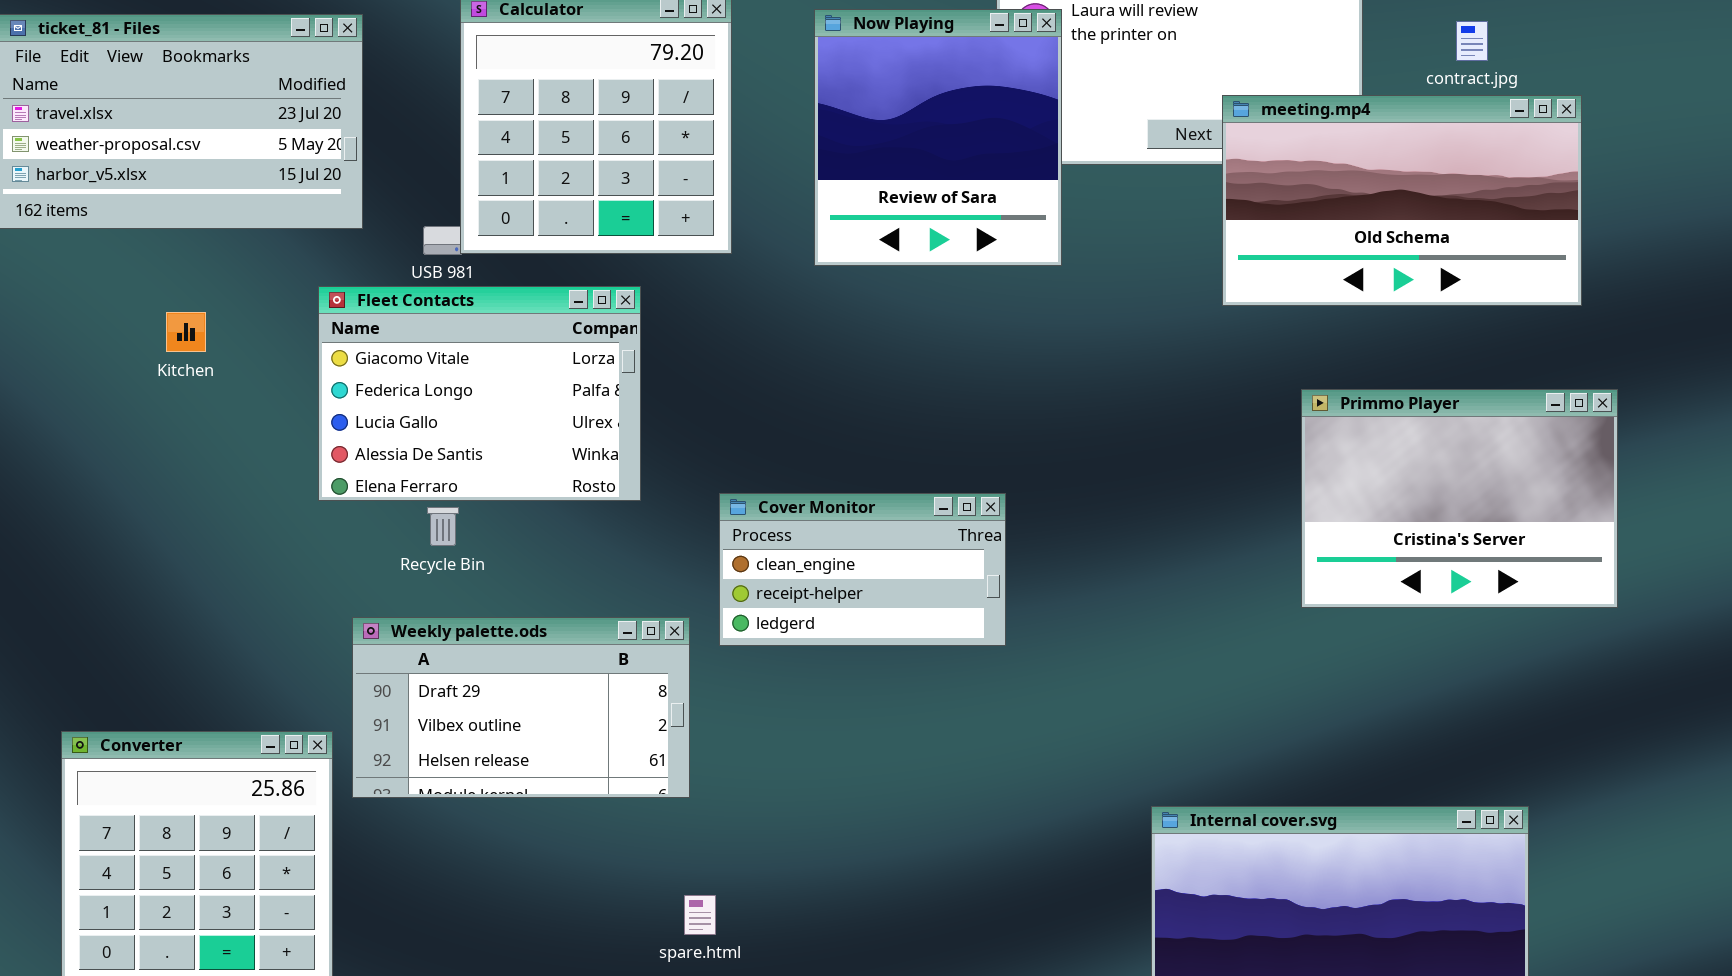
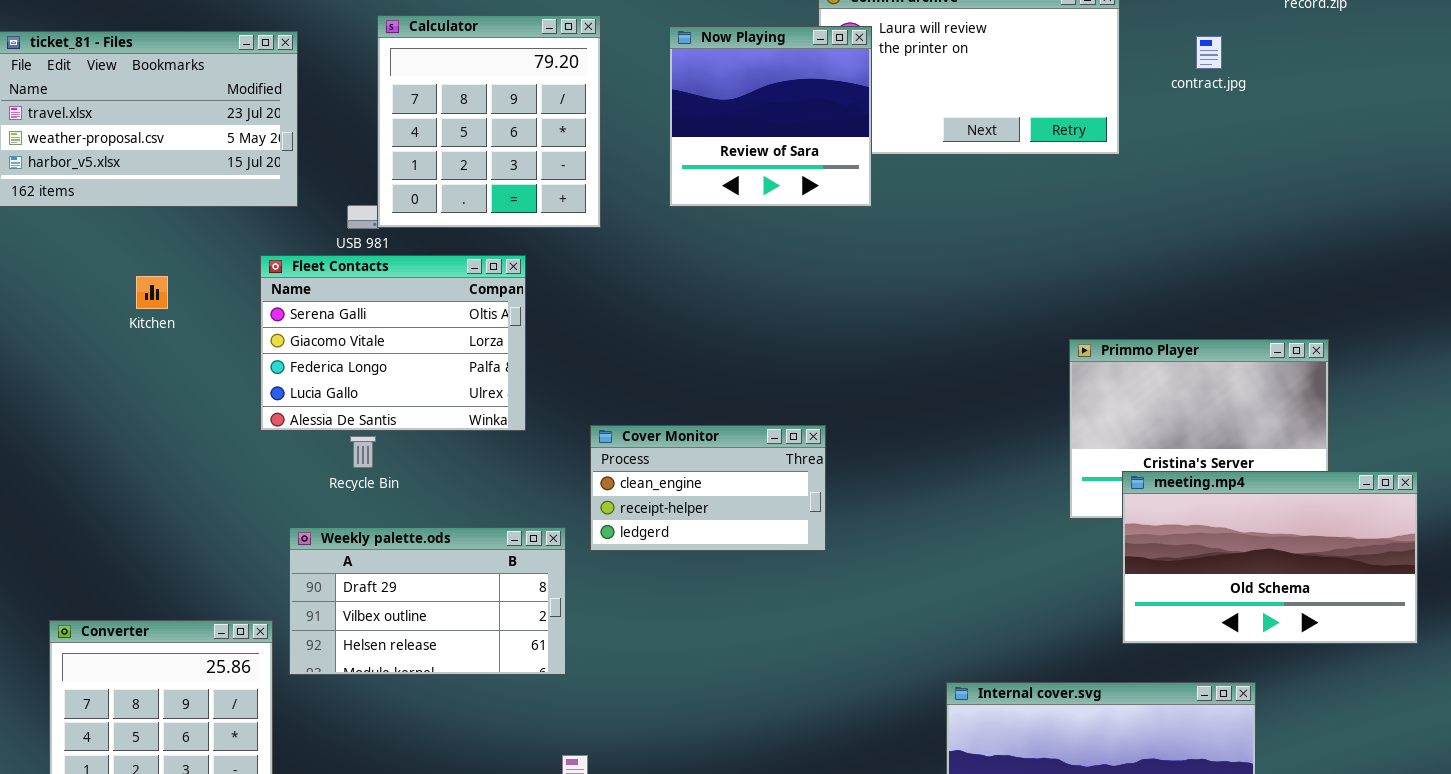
Now Playing: [814,9,1062,266] -> [669,26,872,207], resized
meeting.mp4: [1222,95,1582,306] -> [1122,471,1418,644], moved
Fleet Contacts: [318,286,641,501] -> [260,255,526,431], scrolled up 1 row

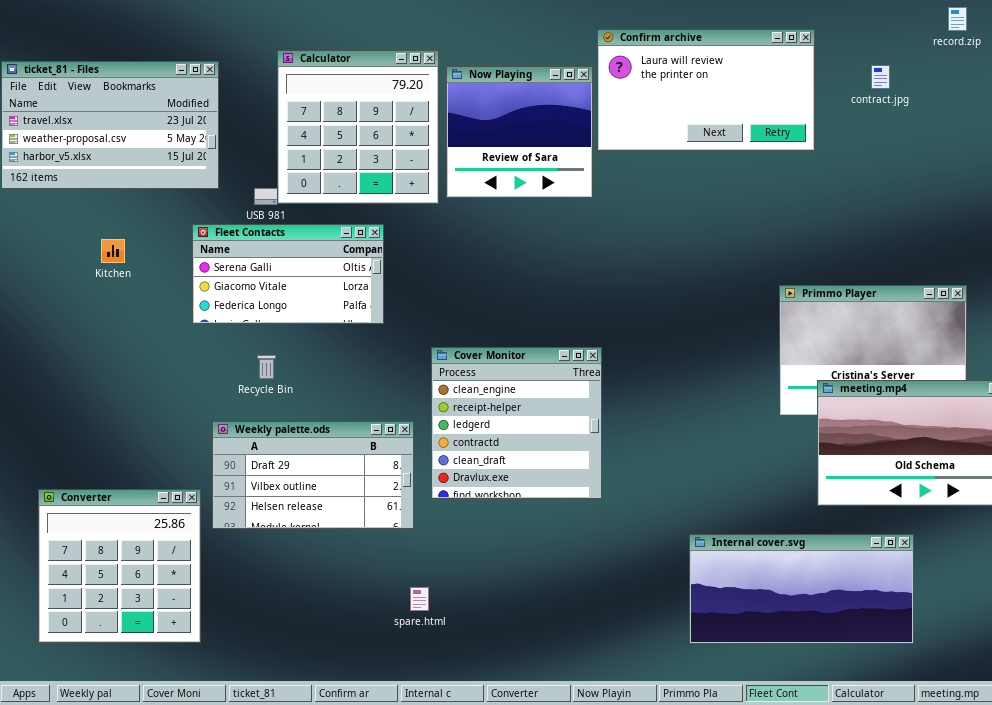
Now Playing: [669,26,872,207] -> [446,66,593,198], moved
Fleet Contacts: [260,255,526,431] -> [192,224,384,324], resized
Cover Monitor: [590,425,826,551] -> [431,347,602,499], resized

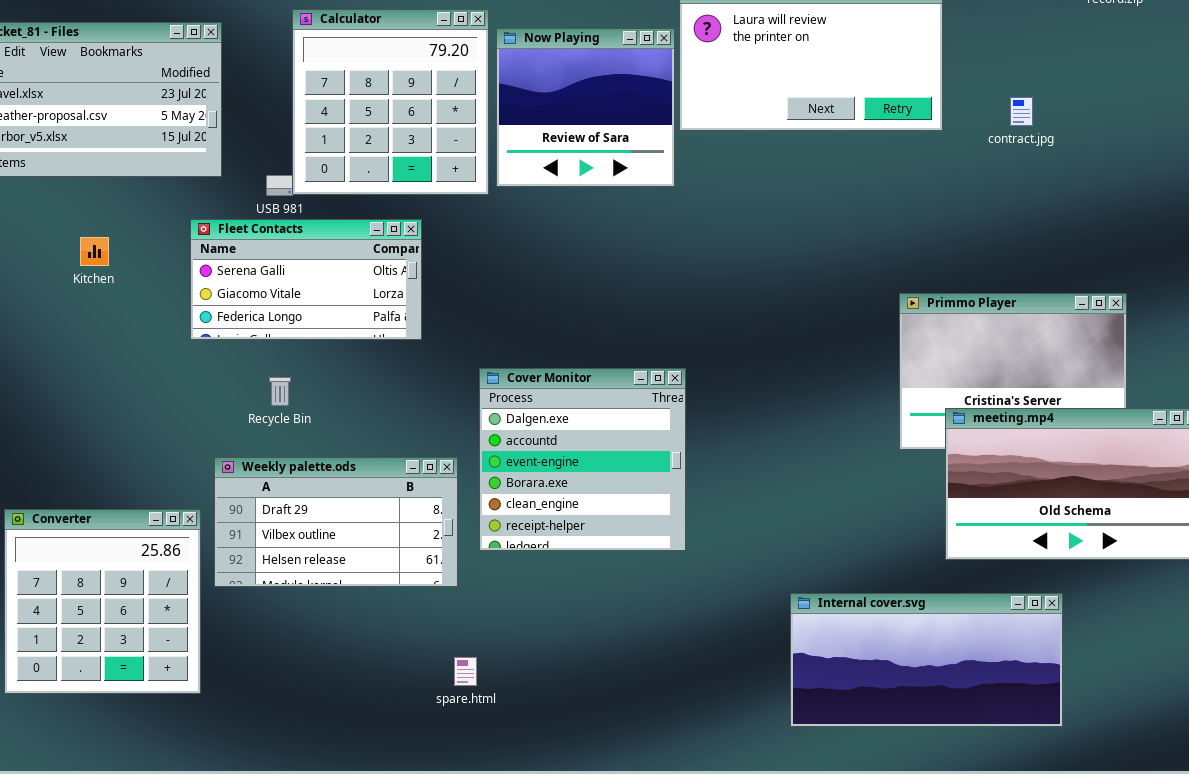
contract.jpg: [871,65,890,89] -> [1010,97,1033,126], moved
Cover Monitor: [431,347,602,499] -> [479,368,686,551], scrolled up 4 rows
Converter: [38,489,201,643] -> [4,509,201,694], moved

